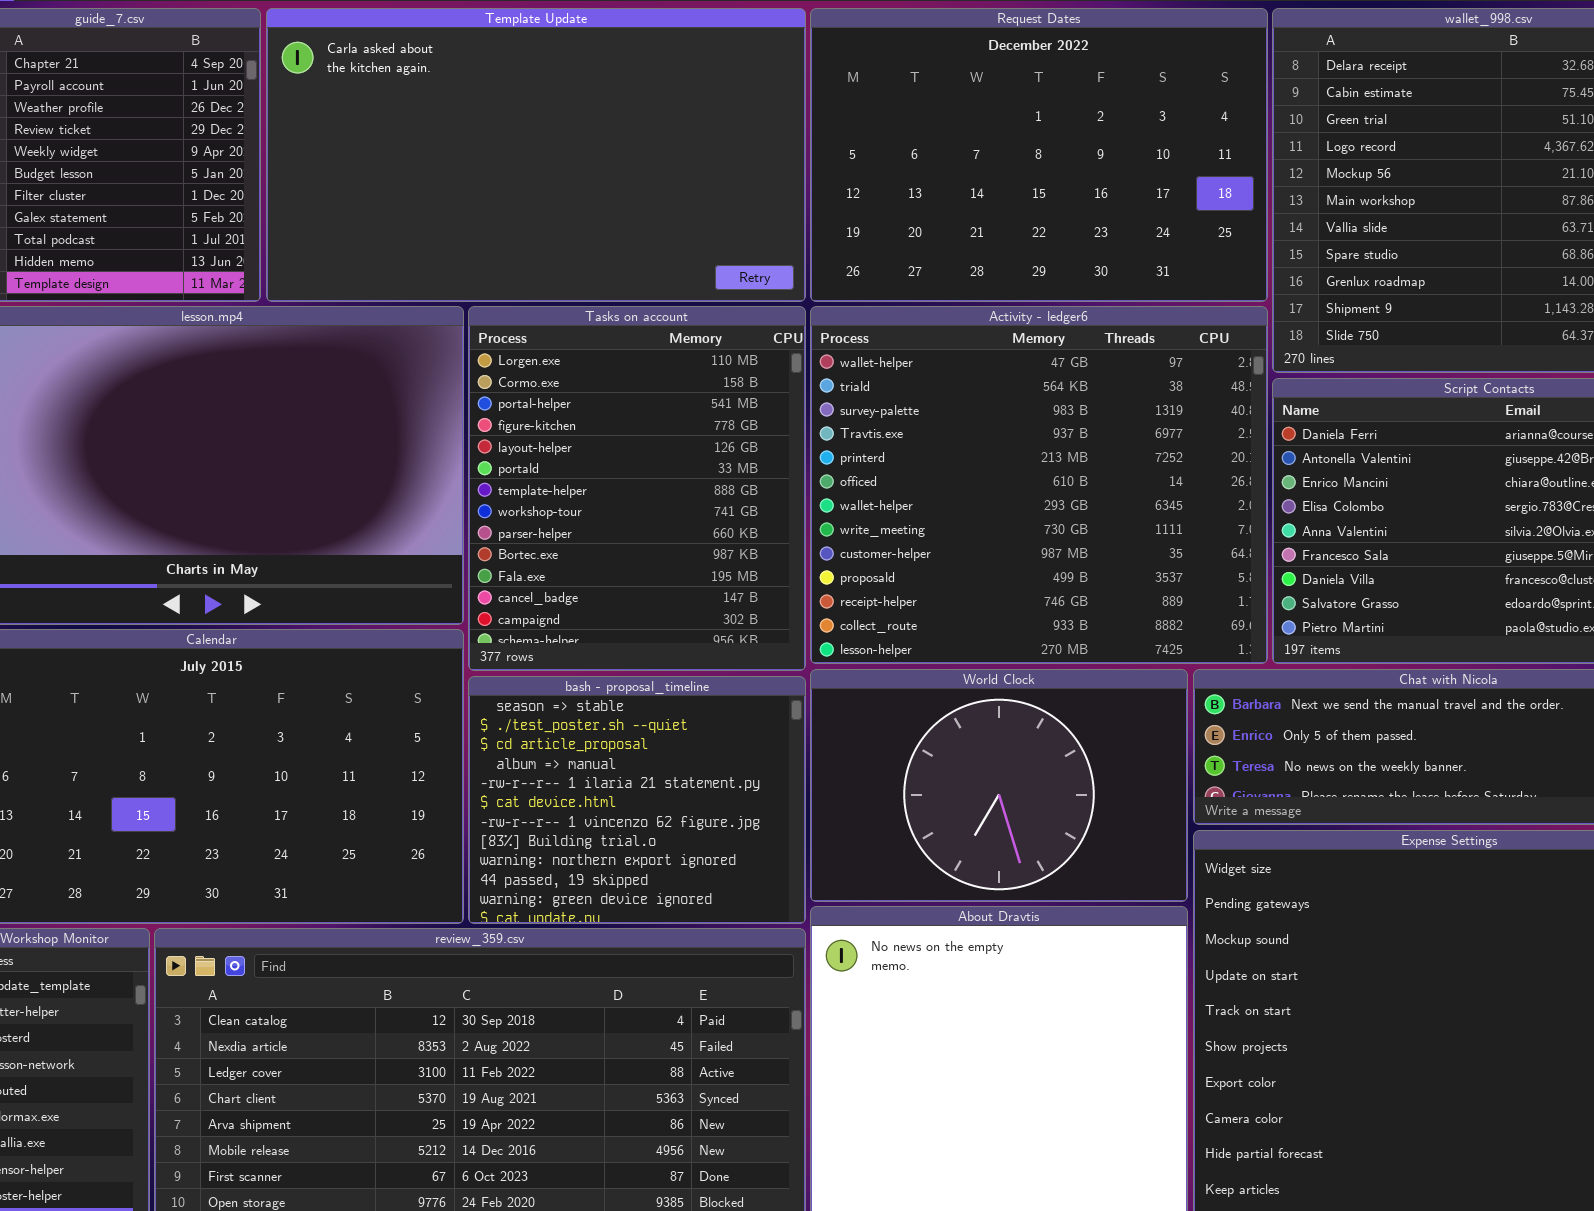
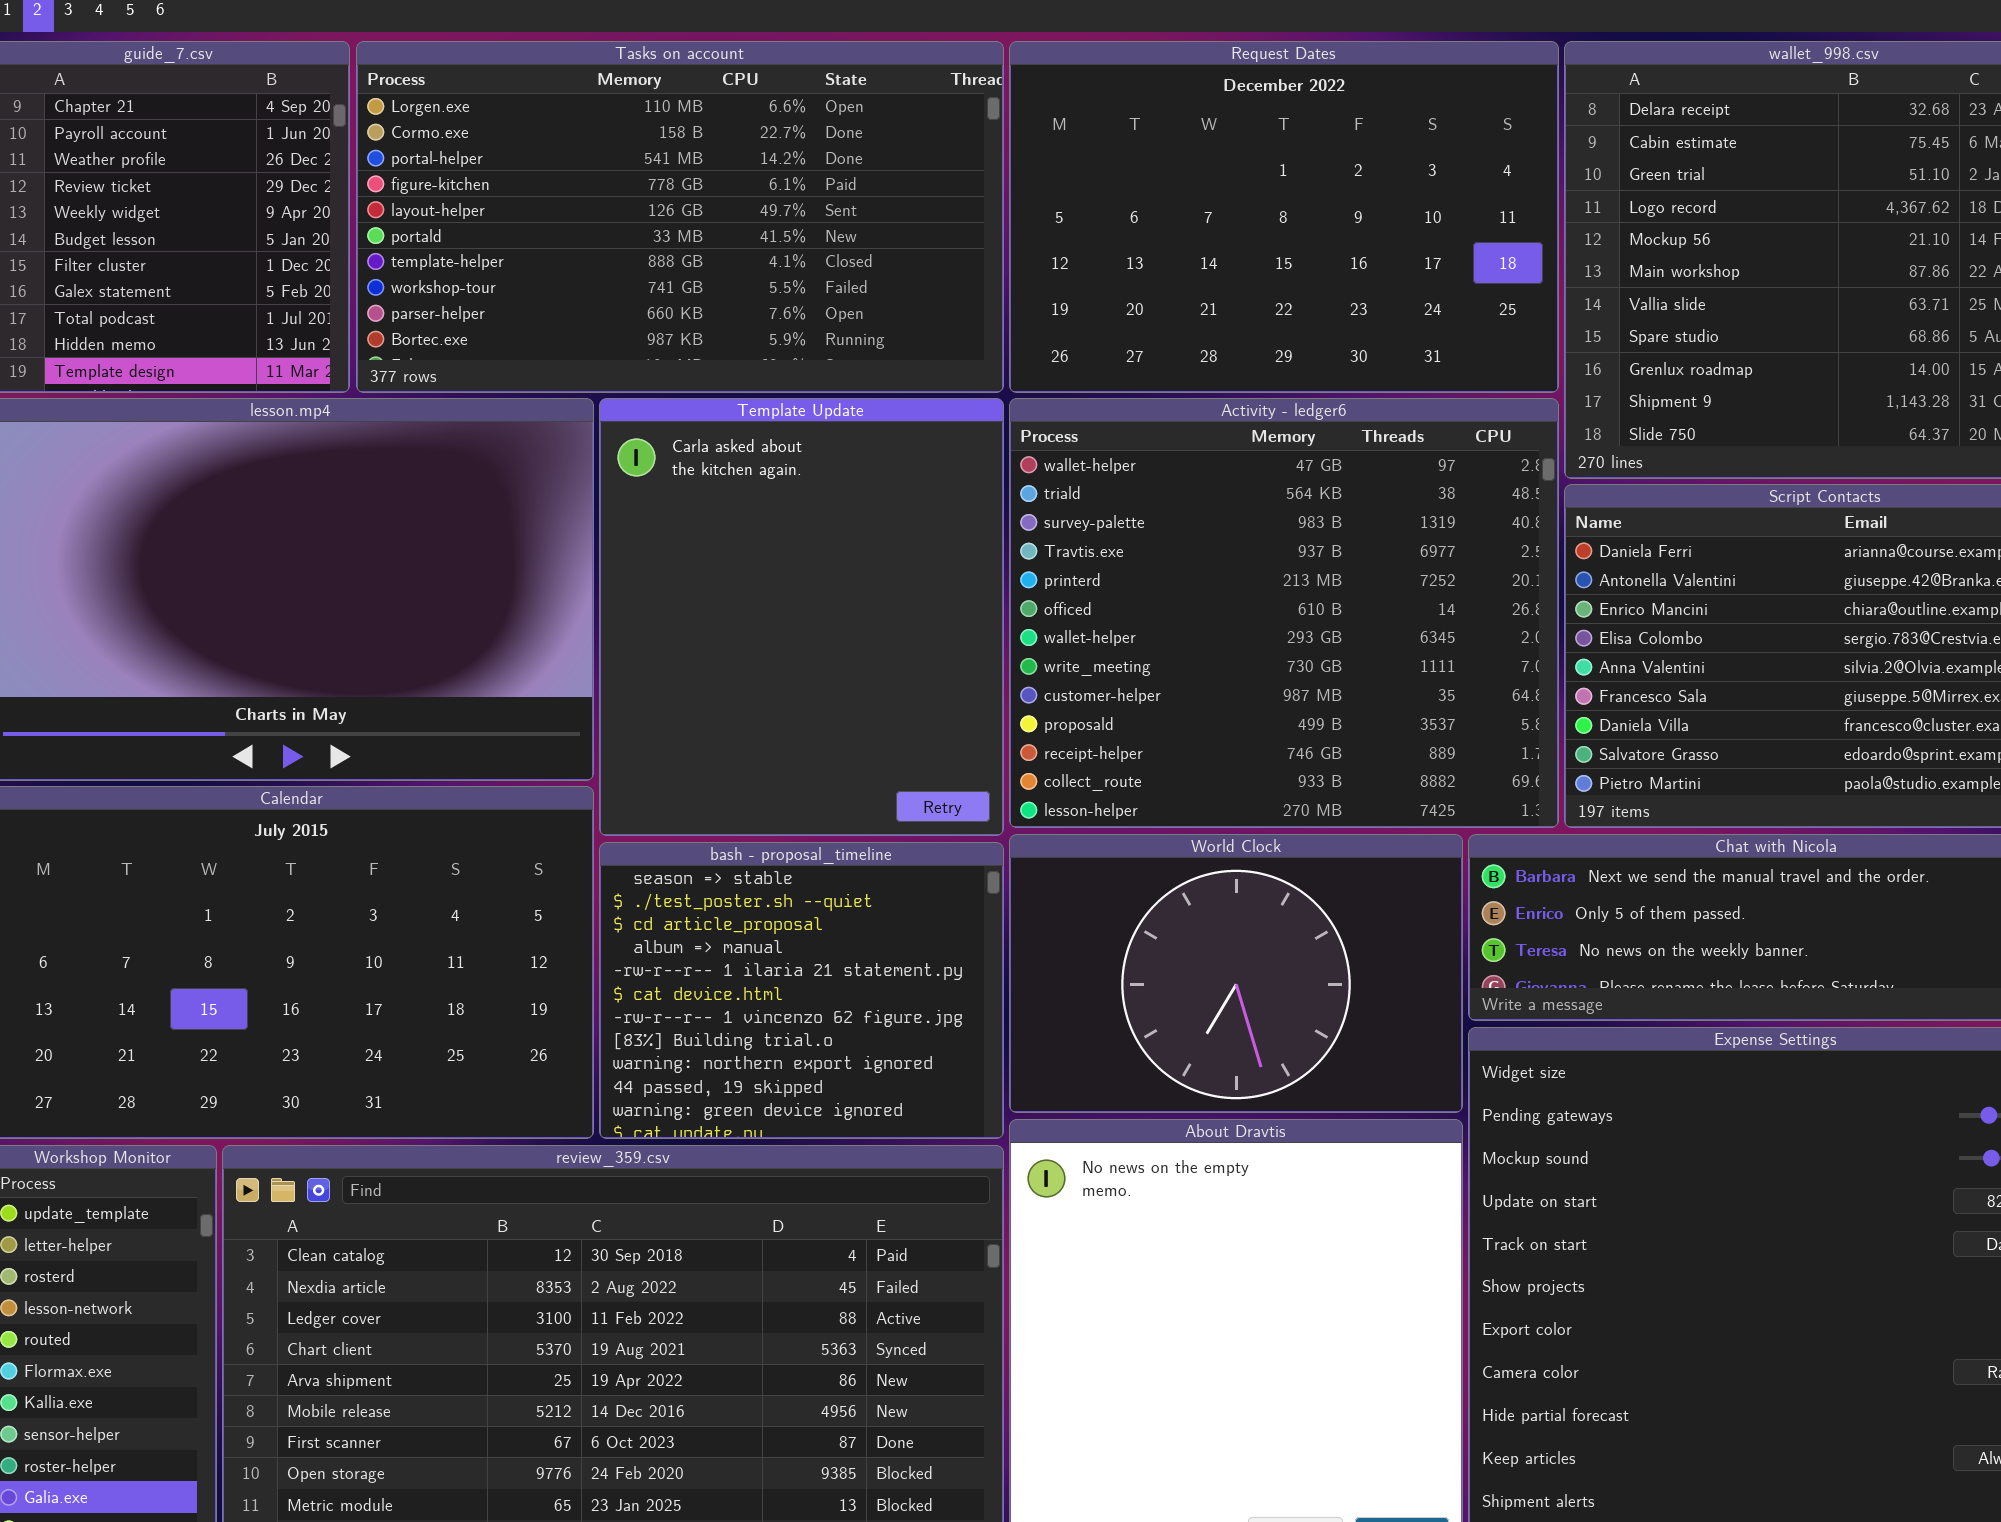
Template Update: [266,8,806,302] -> [599,398,1004,836], moved, resized
Tasks on account: [468,306,806,671] -> [356,41,1004,393], moved, resized

